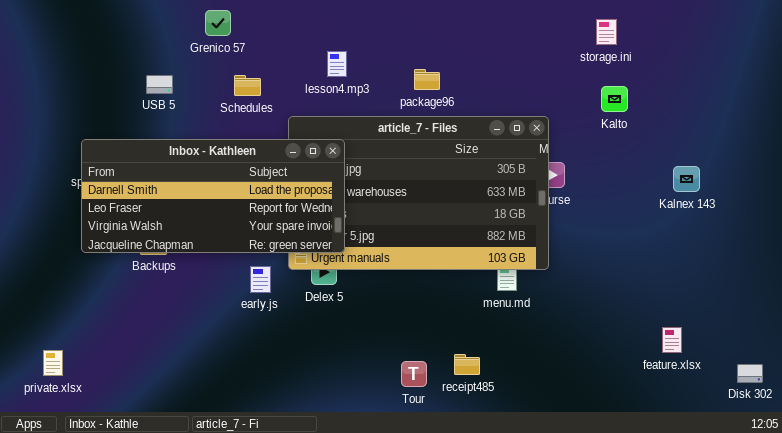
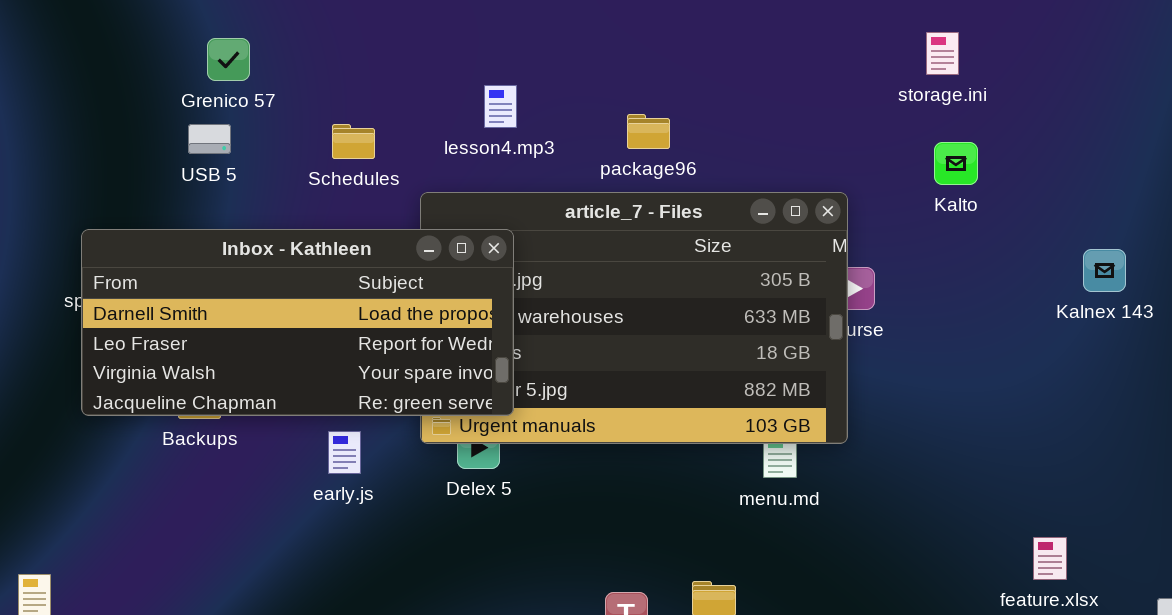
Grenico 57: [205,10,231,36] -> [207,38,250,81], moved
Kalnex 143: [673,166,700,192] -> [1083,249,1126,292], moved
early.js: [250,266,271,293] -> [328,431,361,474], moved

